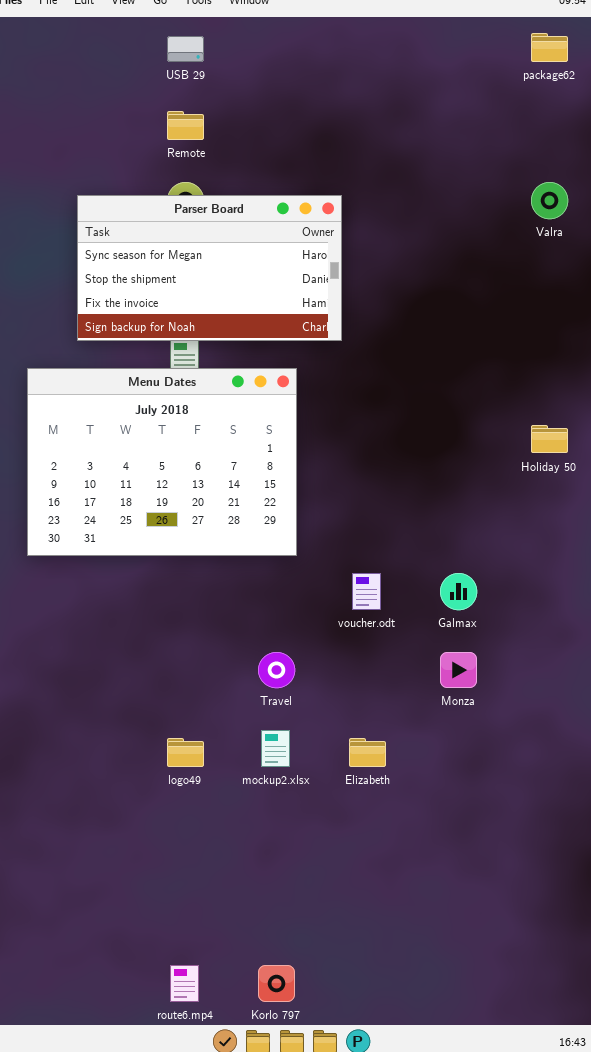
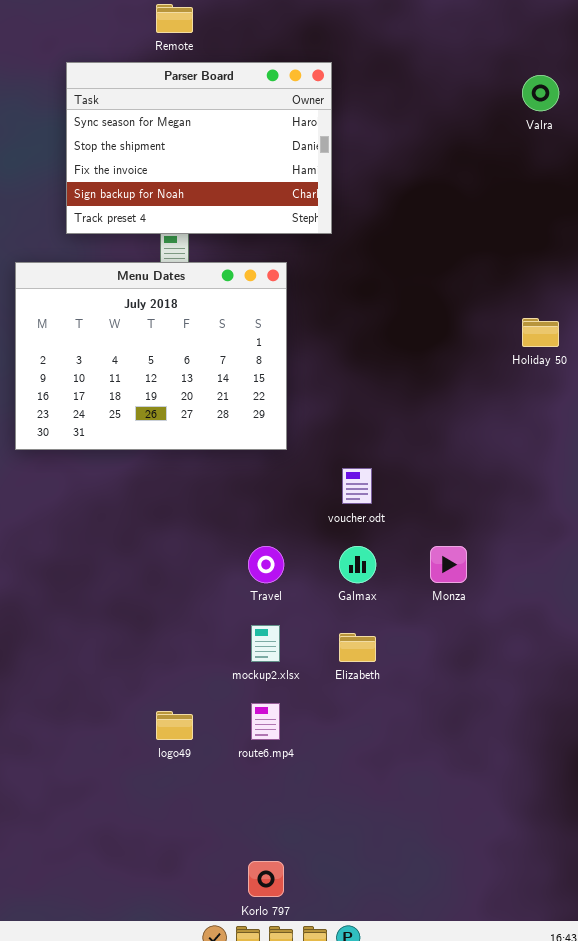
Parser Board: [77,195,342,341] -> [66,62,332,234], resized
Galmax: [440,573,477,610] -> [339,546,376,583], moved
logo49: [167,738,204,767] -> [156,711,193,740], moved
route6.mp4: [170,965,199,1002] -> [251,703,280,740], moved

